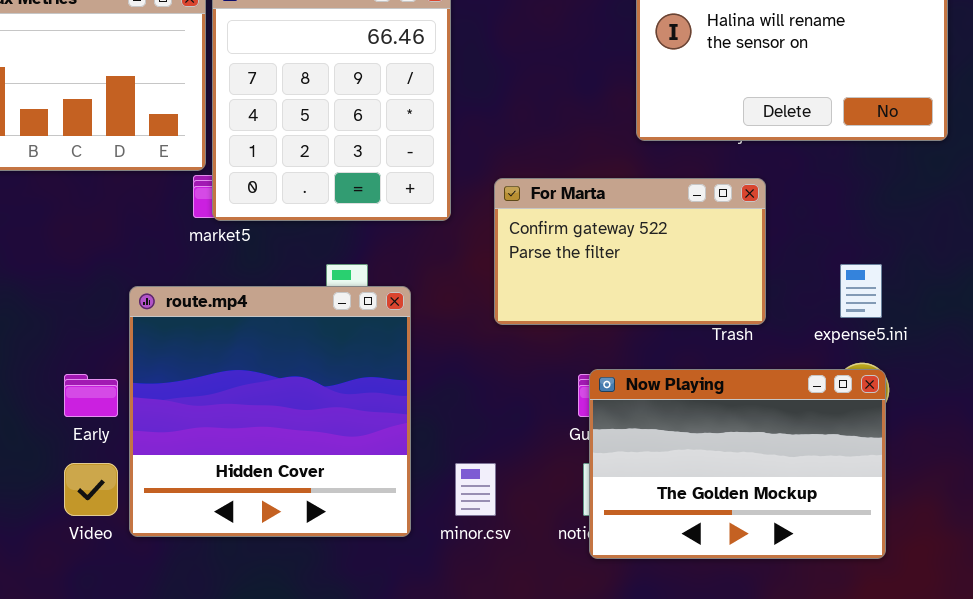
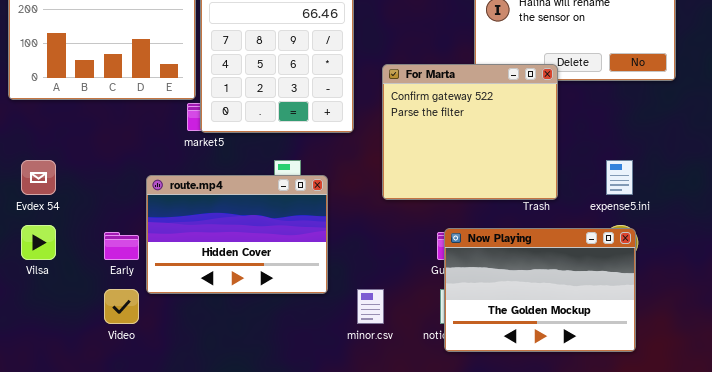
For Marta: [494,178,766,325] -> [382,64,558,200], resized
route.mp4: [129,286,411,537] -> [146,175,328,294], resized

